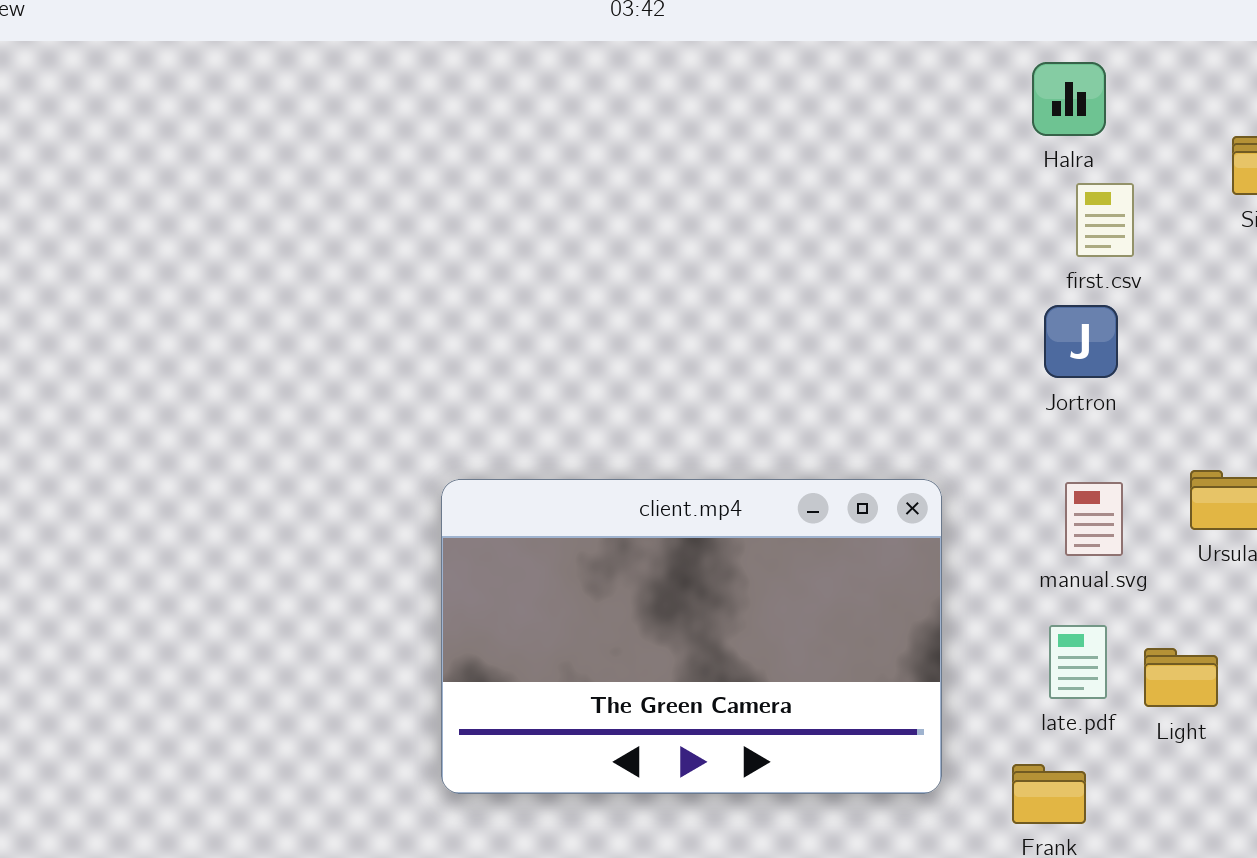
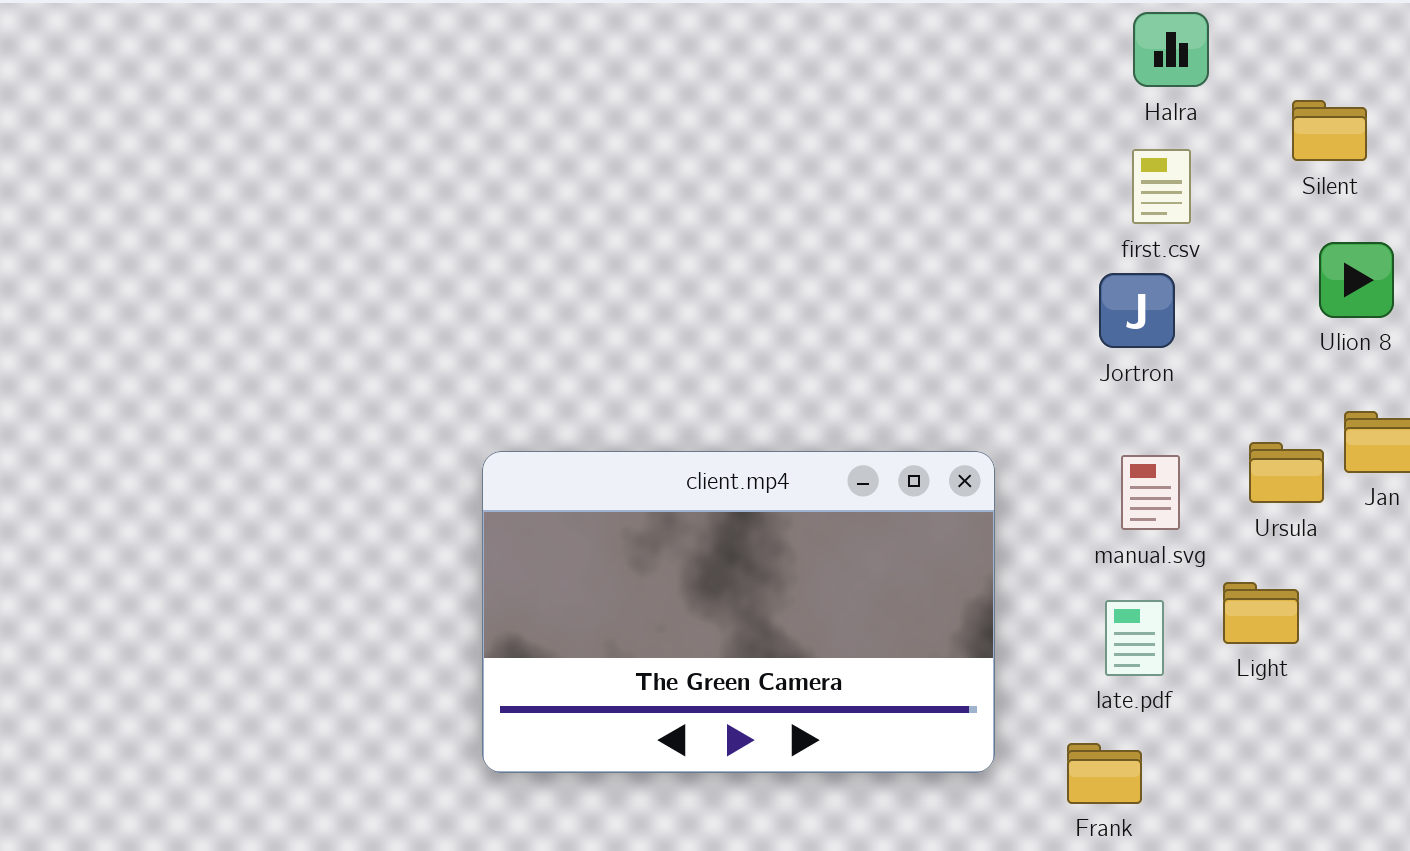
Halra: [1032,62,1106,136] -> [1133,12,1209,87], moved
Light: [1144,648,1218,707] -> [1223,582,1299,644], moved

